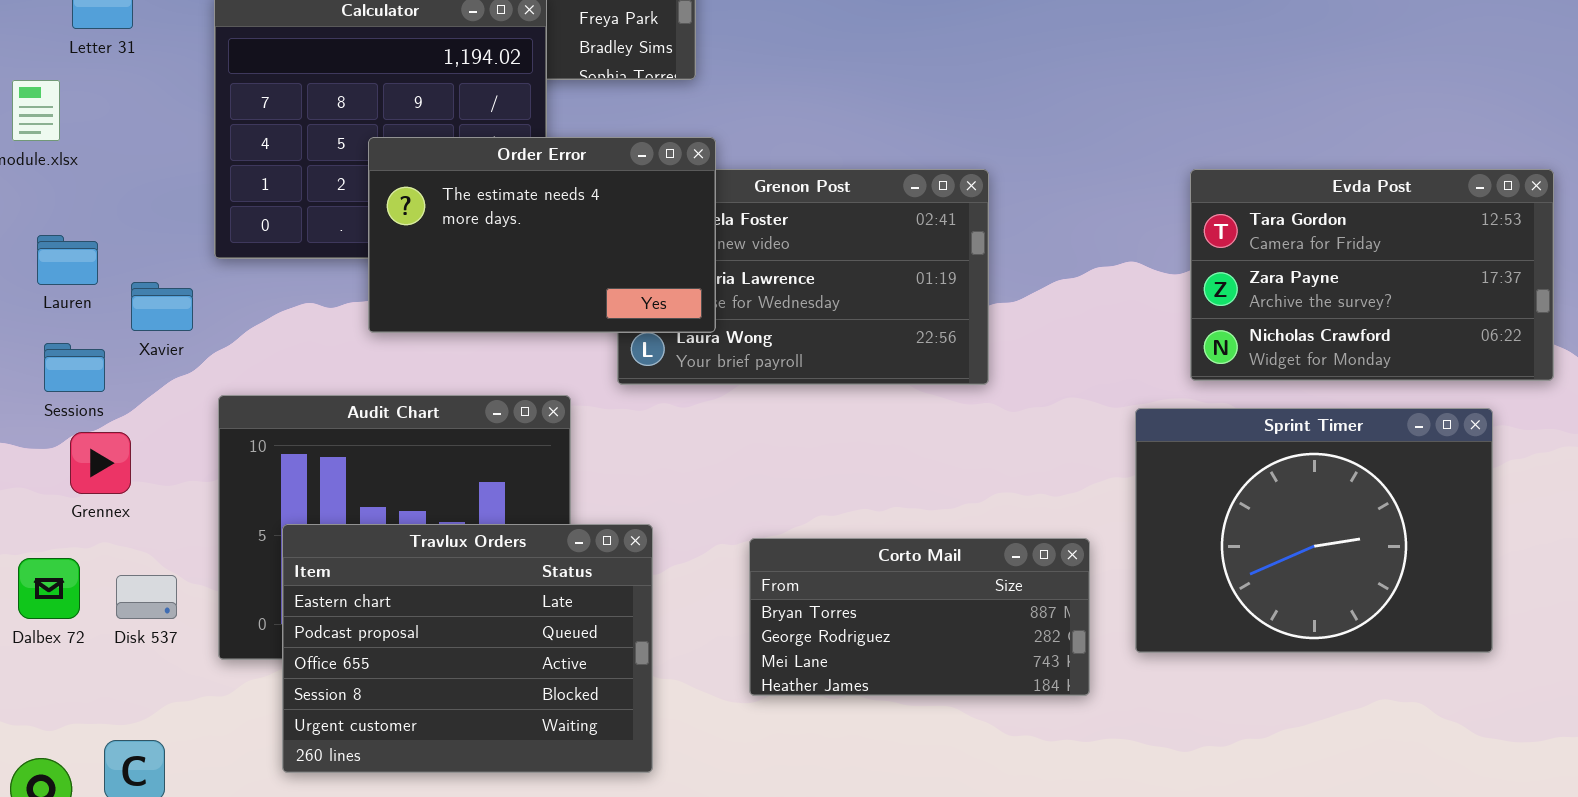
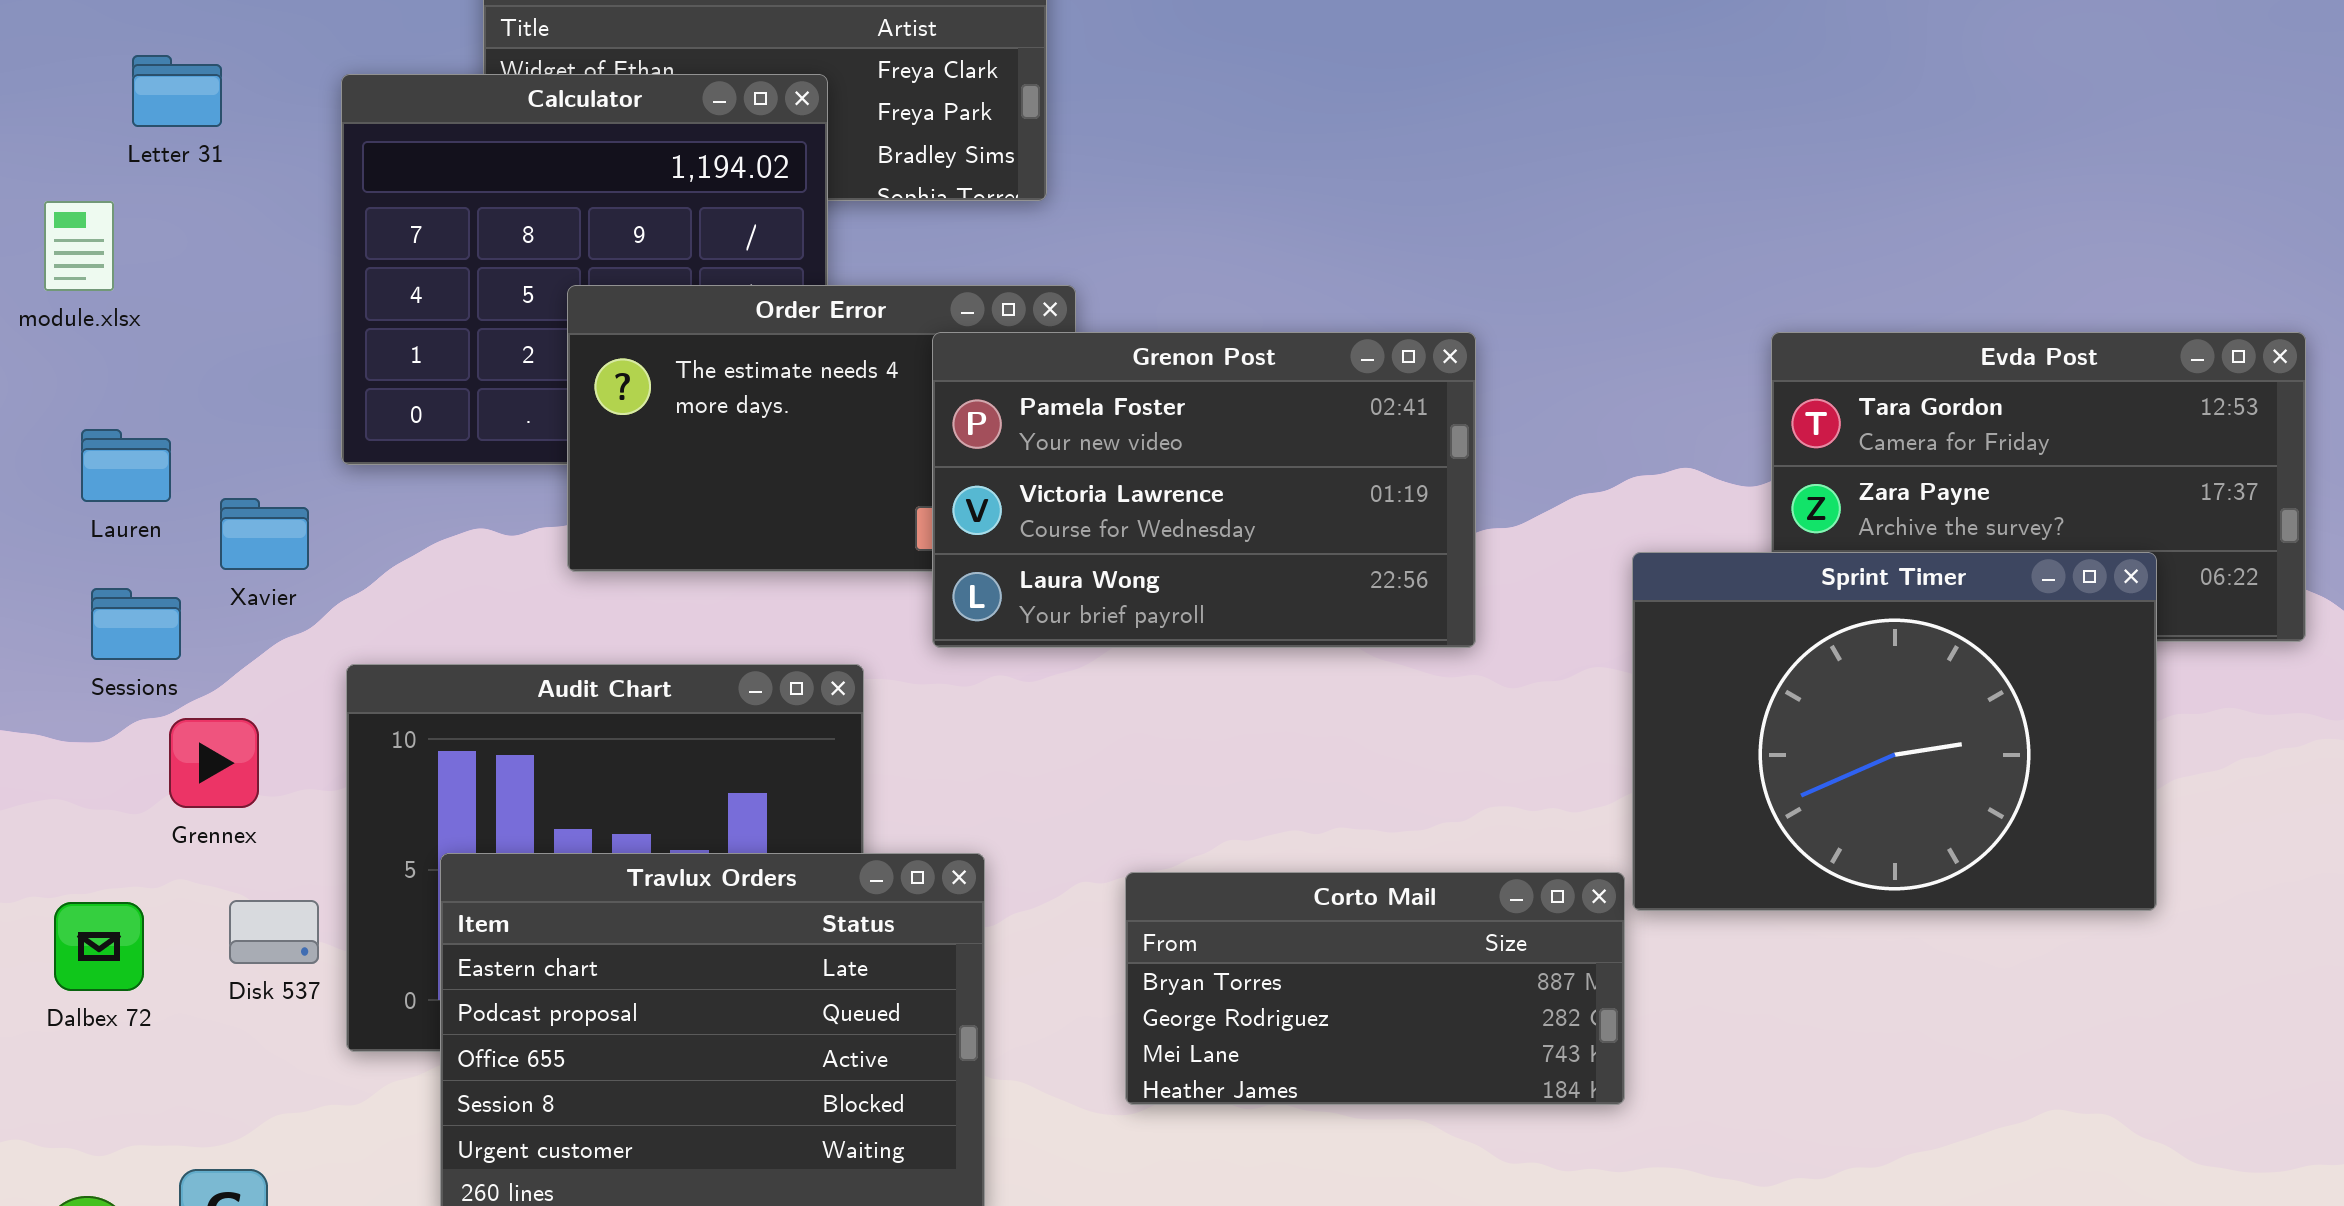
Grenon Post: [617,169,989,385] -> [932,332,1476,648], raised
Sprint Timer: [1135,408,1493,653] -> [1632,552,2157,911], moved
Grennex: [70,432,131,494] -> [169,718,259,808], moved
Disk 537: [116,575,177,619] -> [229,900,319,964], moved

